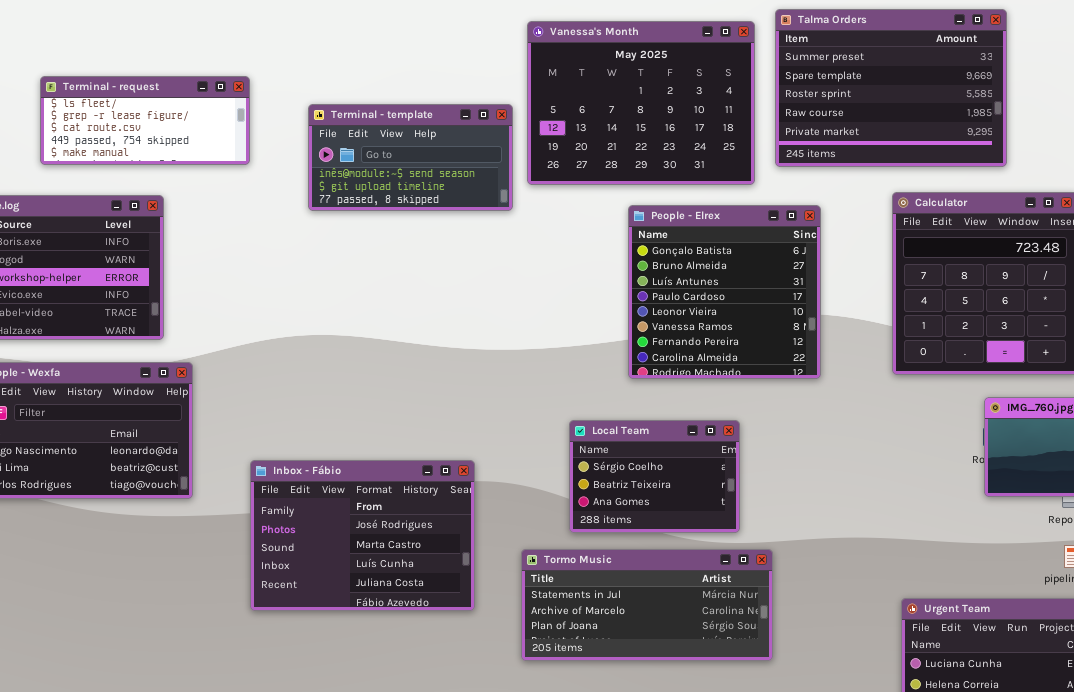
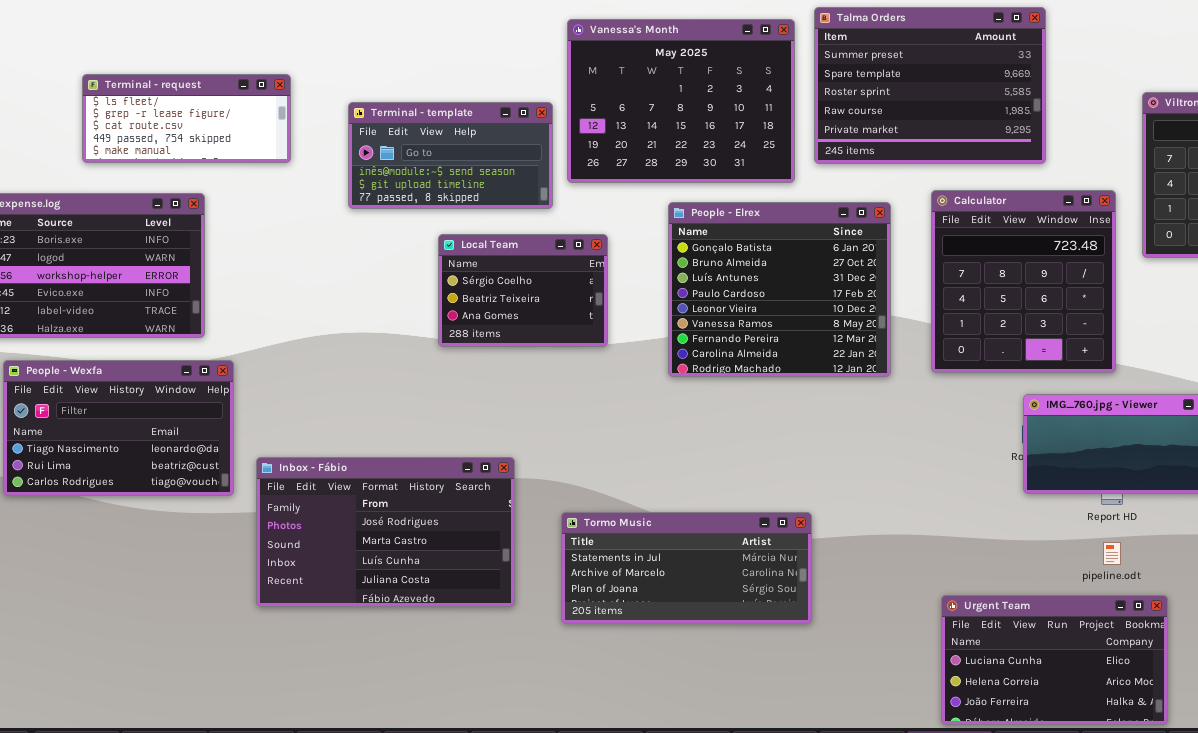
People - Elrex: [628,205,821,379] -> [668,202,891,377], resized
Local Team: [569,420,740,533] -> [438,234,608,347], moved
Inbox - Fábio: [250,460,475,611] -> [256,457,515,607], resized
Tormo Music: [521,549,773,661] -> [561,512,812,624], moved

